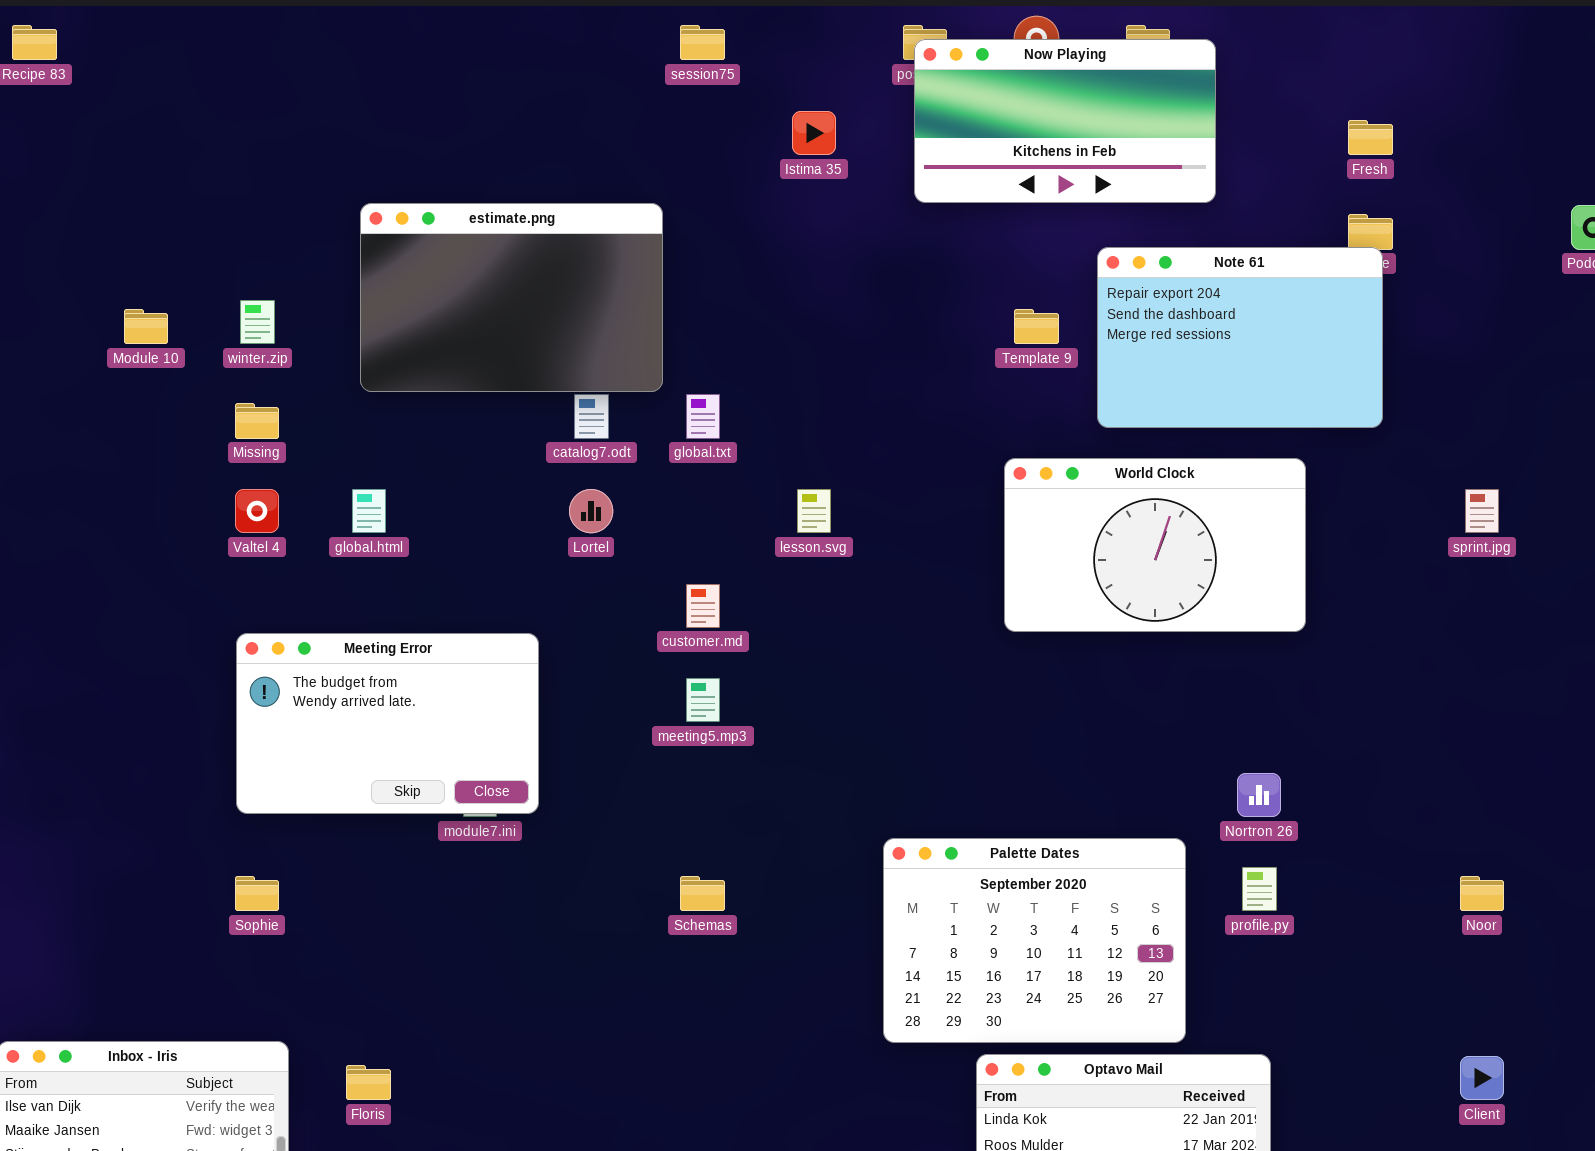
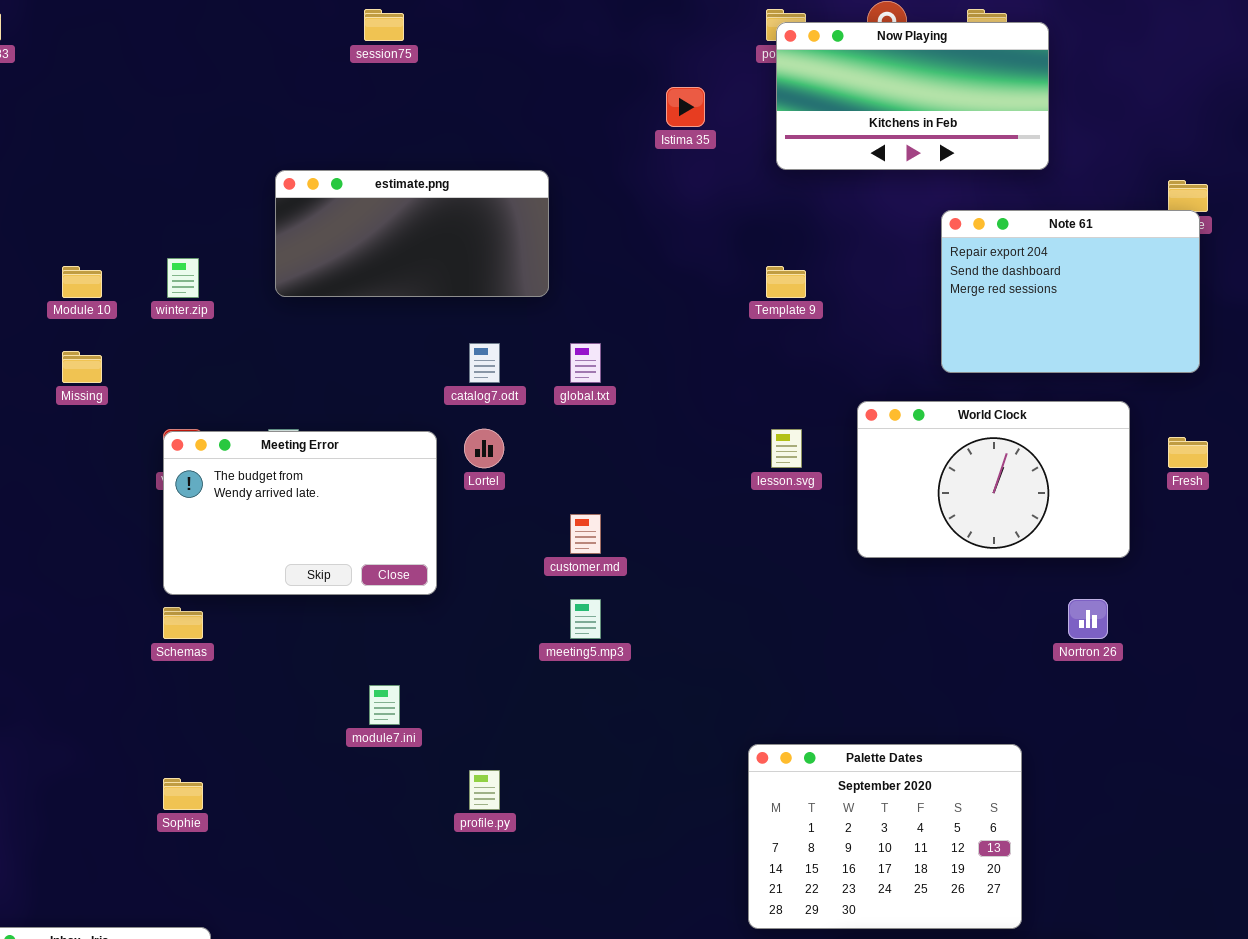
session75: [680,25,725,60] -> [364,9,404,41], moved
Fresh: [1348,120,1393,155] -> [1168,437,1208,468], moved
estimate.png: [360,203,663,392] -> [275,170,549,297], resized
Template 9: [1014,309,1059,344] -> [766,266,806,298], moved
Missing: [235,403,279,439] -> [62,351,102,383], moved
lesson.svg: [797,489,831,533] -> [771,429,802,468], moved
Meeting Error: [236,633,539,814] -> [163,431,437,595], moved
Nortron 26: [1237,773,1281,817] -> [1068,599,1108,639], moved
profile.py: [1242,867,1277,911] -> [469,770,500,810], moved
Schemas: [680,876,725,911] -> [163,607,203,639], moved

